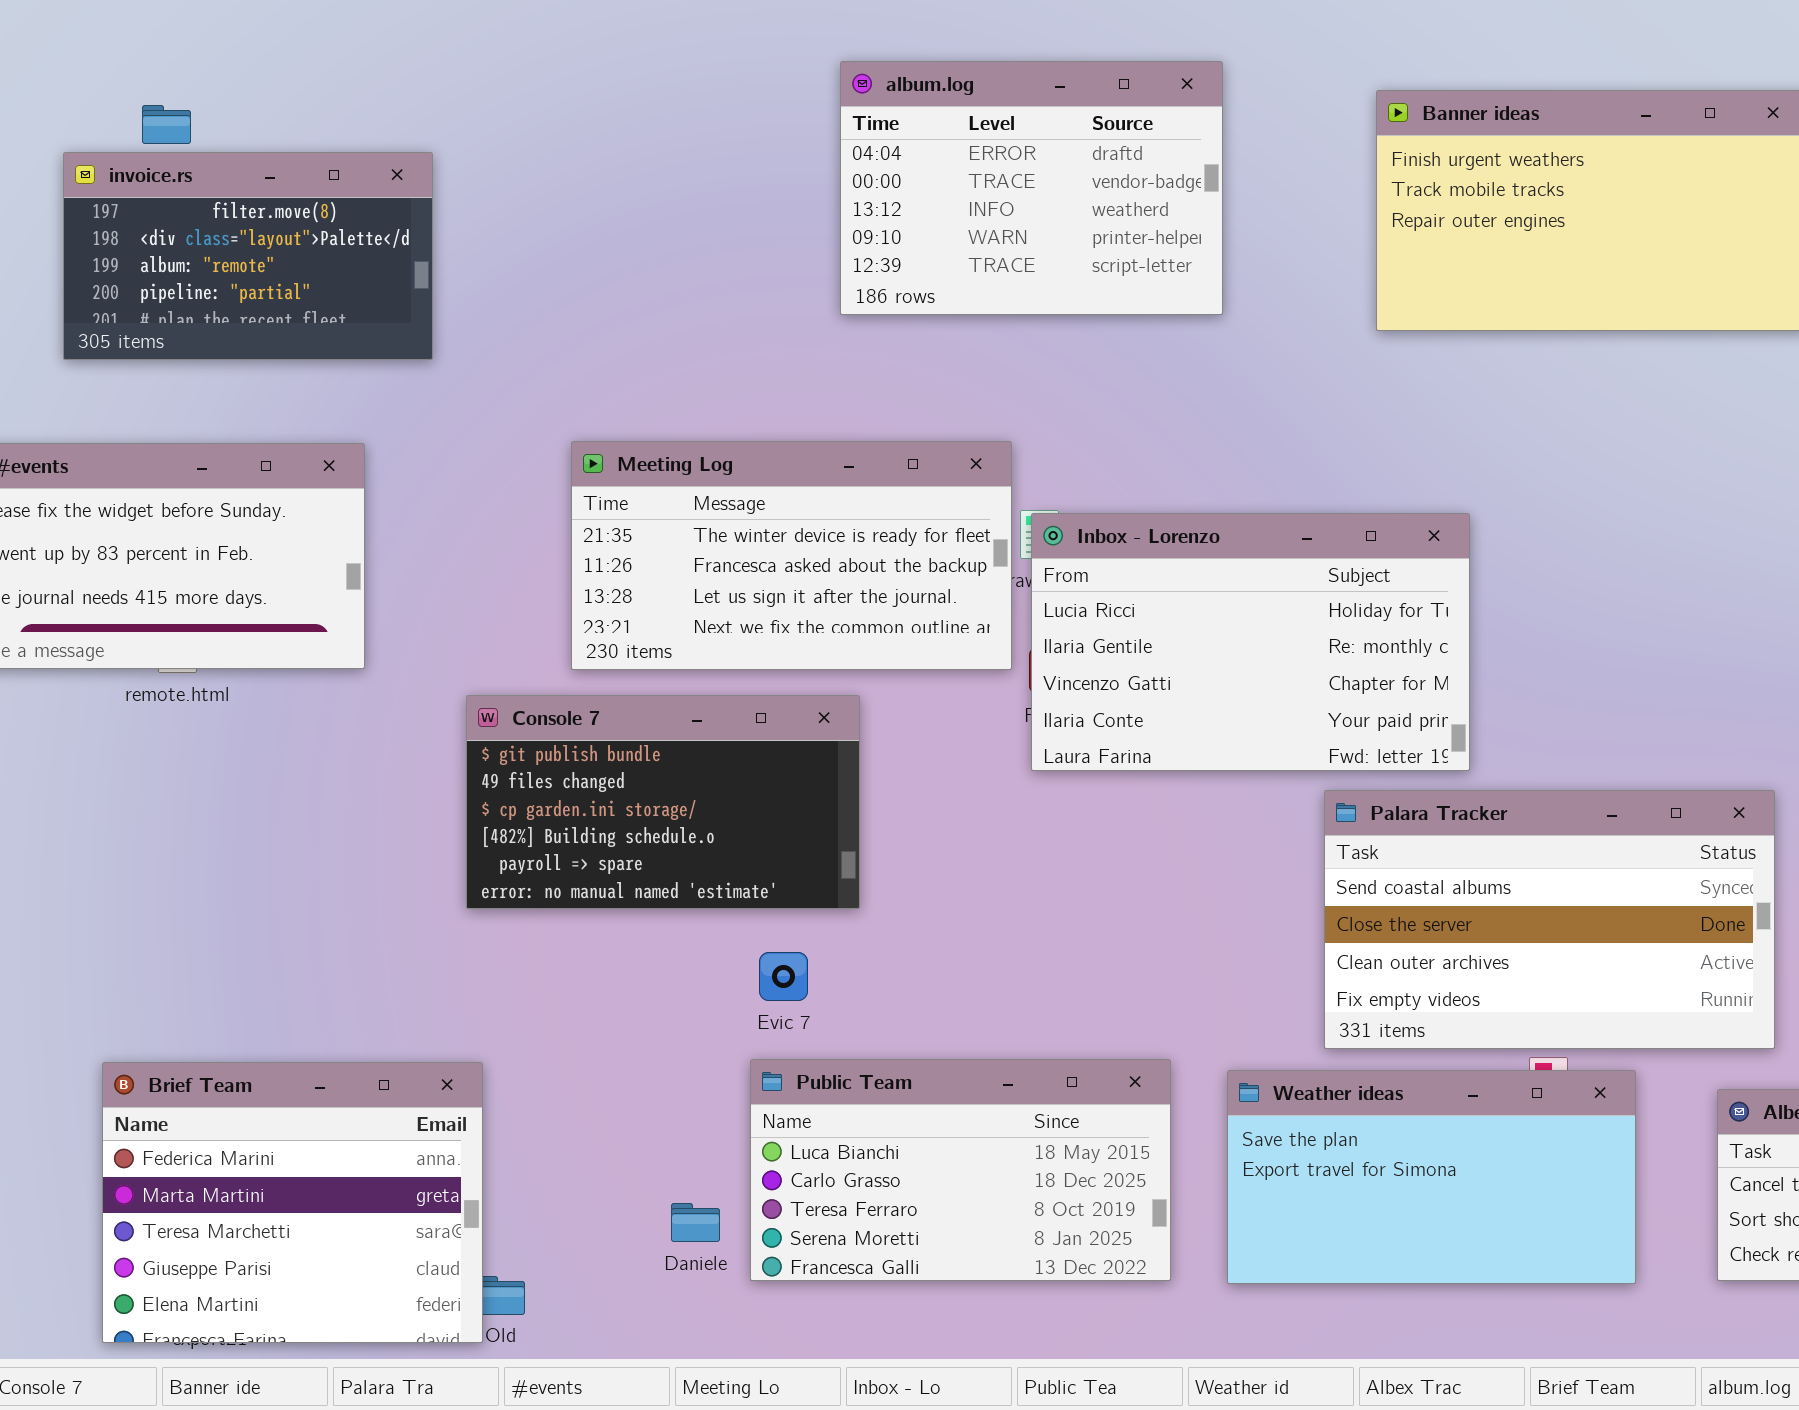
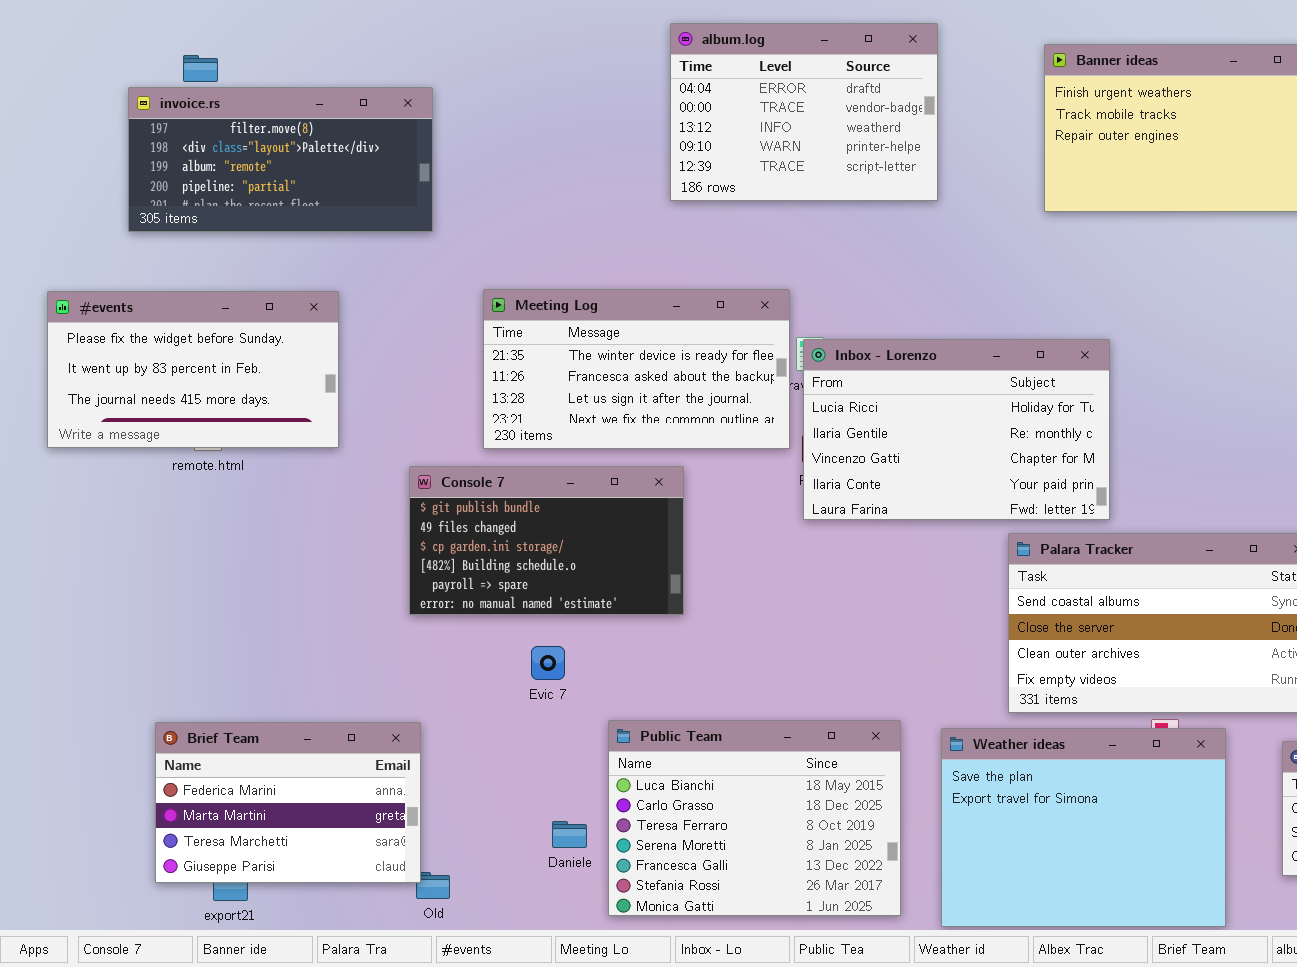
invoice.rs: [63,152,433,360] -> [128,87,433,232], resized
Evic 7: [759,952,808,1001] -> [531,646,565,680], moved
Public Team: [750,1059,1171,1281] -> [608,720,901,916], resized
Brief Team: [102,1062,483,1343] -> [155,722,421,883], resized
Weather ideas: [1227,1070,1636,1284] -> [941,728,1226,927], resized

